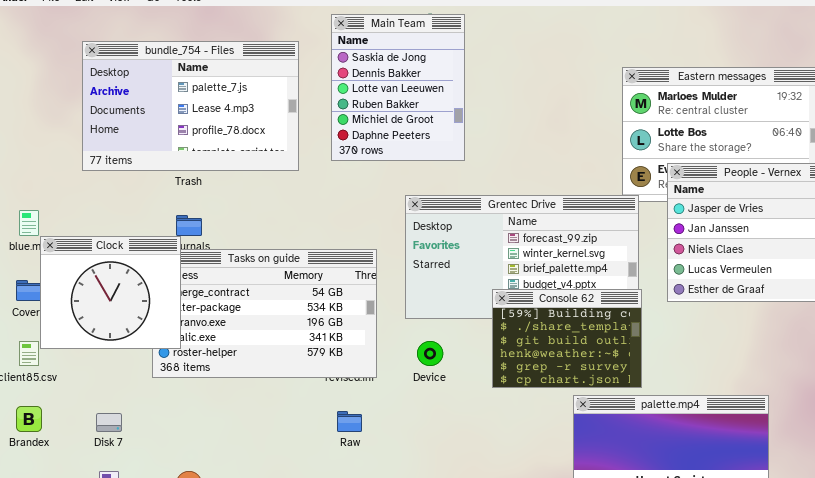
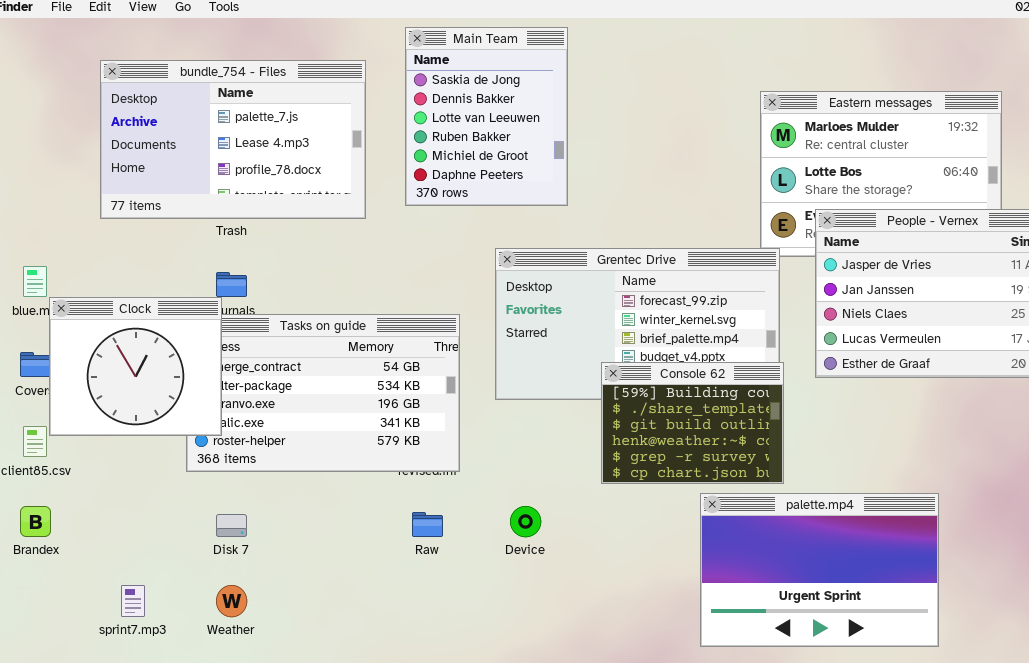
Device: [417,341,443,366] -> [510,506,541,537], moved
Disk 7: [96,413,122,432] -> [216,514,247,537], moved

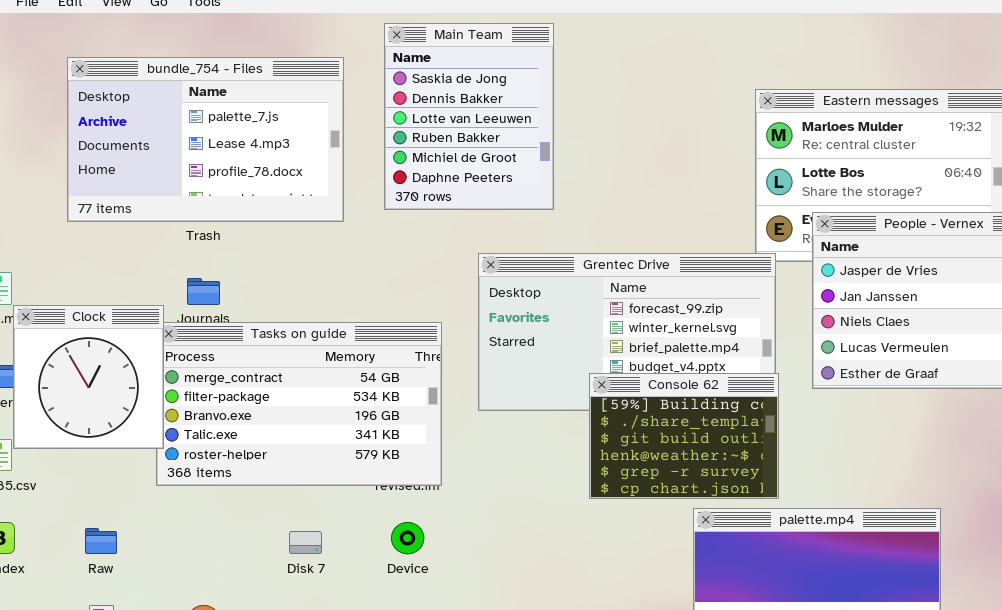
Clock: [49,297,222,436] -> [13,305,164,449], resized
Device: [510,506,541,537] -> [391,522,424,554], moved
Raw: [412,512,443,537] -> [85,528,117,554], moved
Disk 7: [216,514,247,537] -> [289,531,322,554], moved

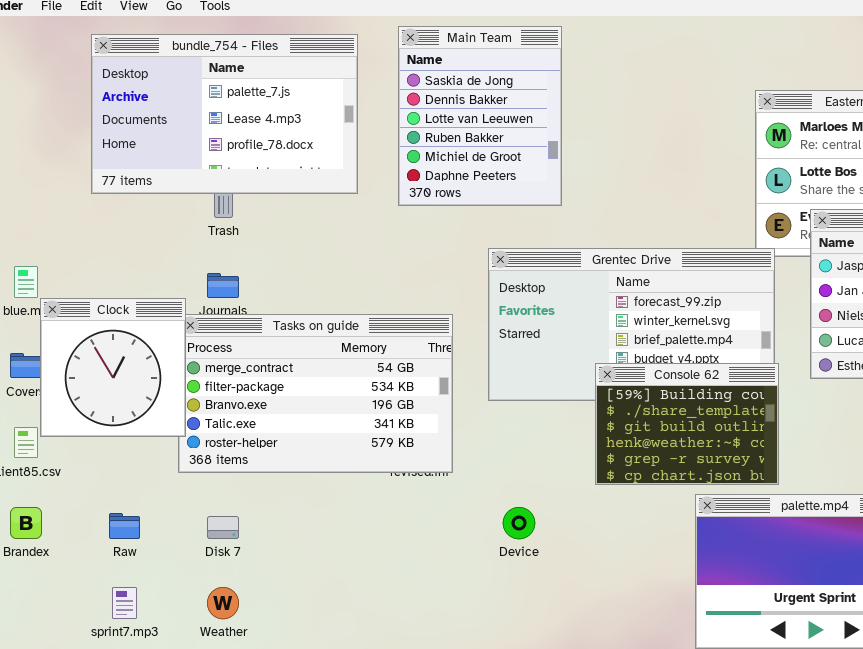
bundle_754 - Files: [67,57,344,222] -> [91,34,358,194], moved
Device: [391,522,424,554] -> [503,507,535,539], moved
Disk 7: [289,531,322,554] -> [207,516,239,539], moved

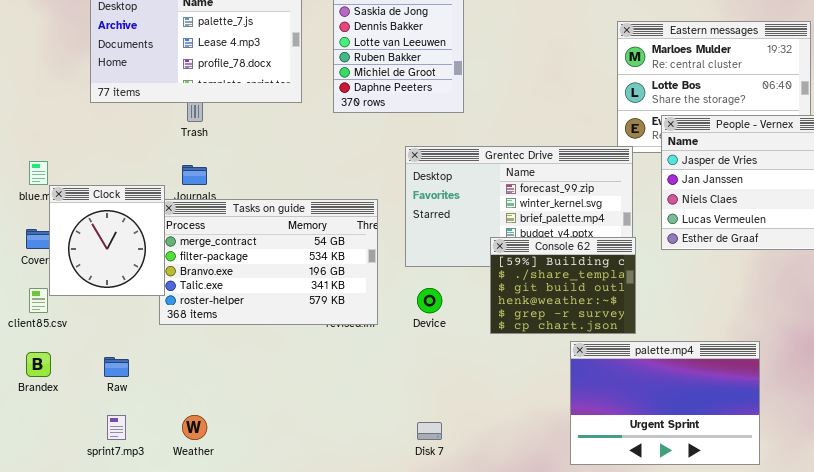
Device: [503,507,535,539] -> [417,288,442,313], moved
Disk 7: [207,516,239,539] -> [417,422,442,440], moved

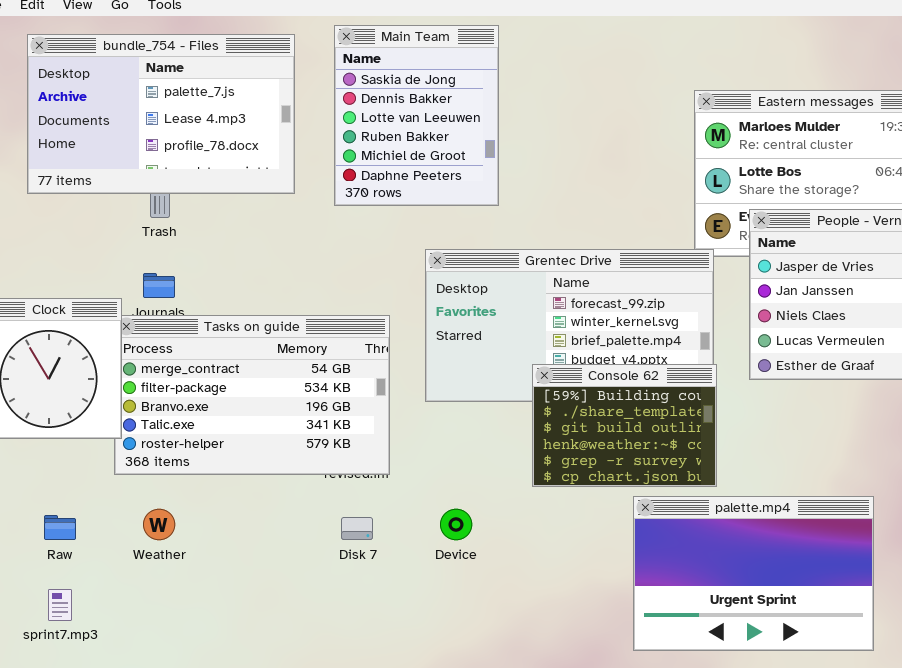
Device: [417,288,442,313] -> [440,509,472,540], moved
Weather: [182,415,207,440] -> [143,509,175,540], moved
Disk 7: [417,422,442,440] -> [341,517,373,540], moved

